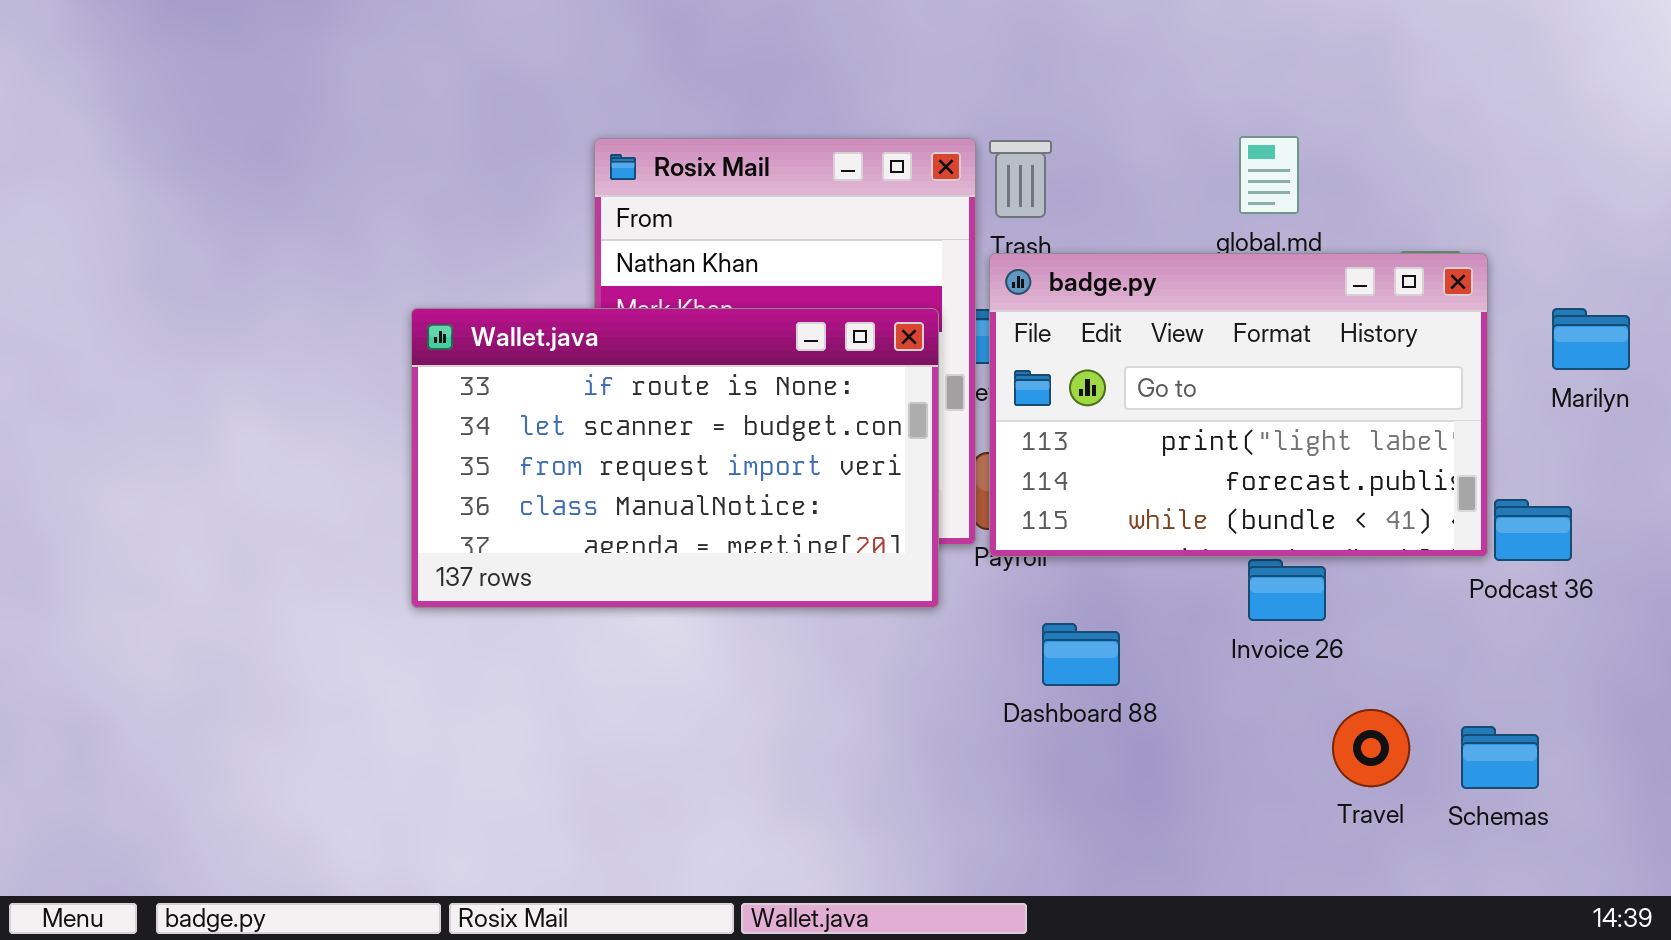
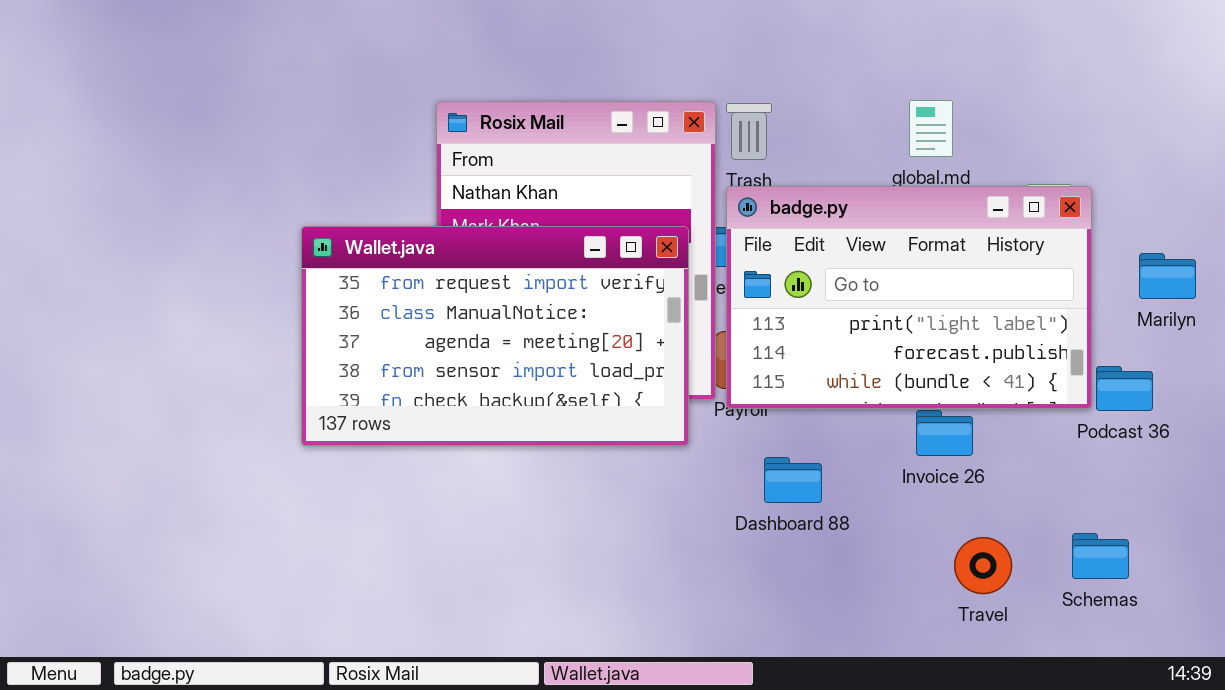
Wallet.java: [411,308,939,608] -> [301,226,689,446], scrolled down 2 rows
Marilyn: [1552,308,1630,370] -> [1139,253,1196,299], moved
Travel: [1332,709,1410,787] -> [954,537,1012,594], moved

